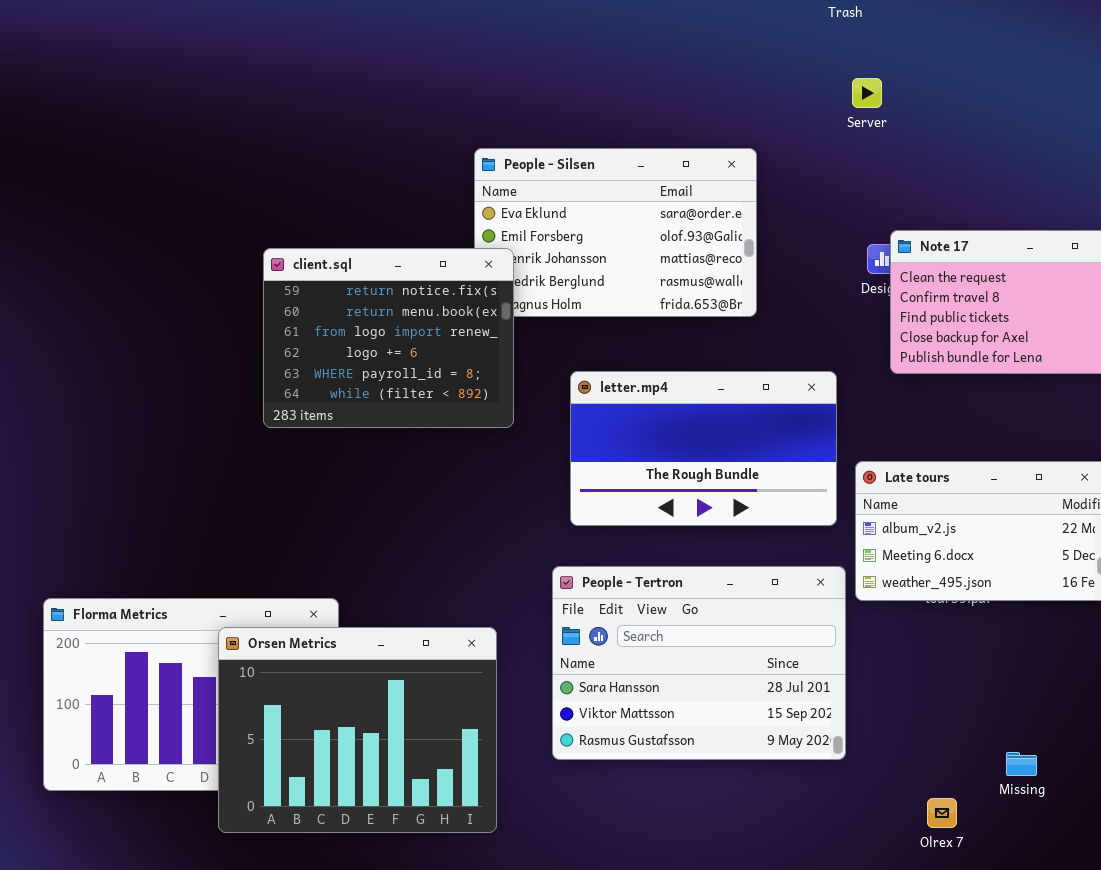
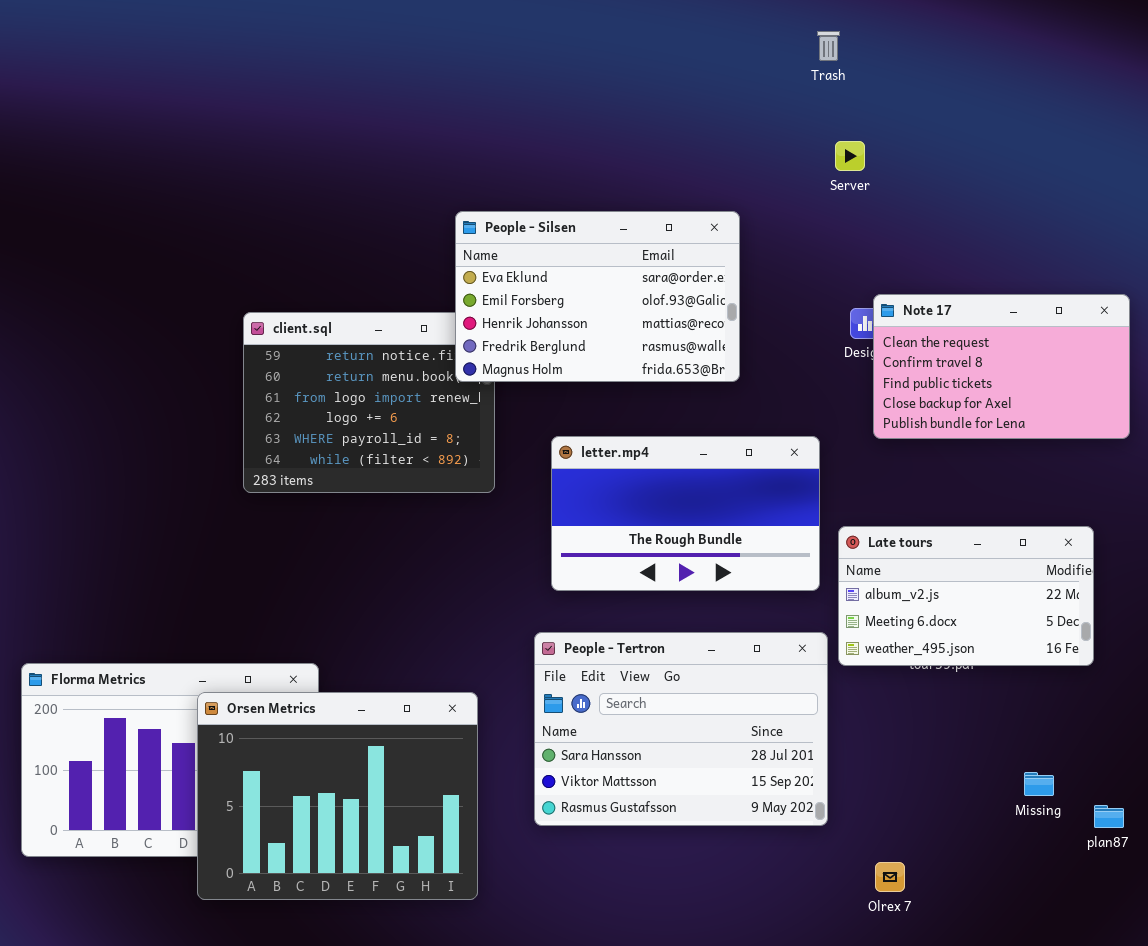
People - Silsen: [474,148,757,317] -> [455,211,740,382], raised
Missing: [1006,752,1037,776] -> [1024,772,1054,796], moved
Olrex 7: [927,798,957,828] -> [875,862,905,892], moved

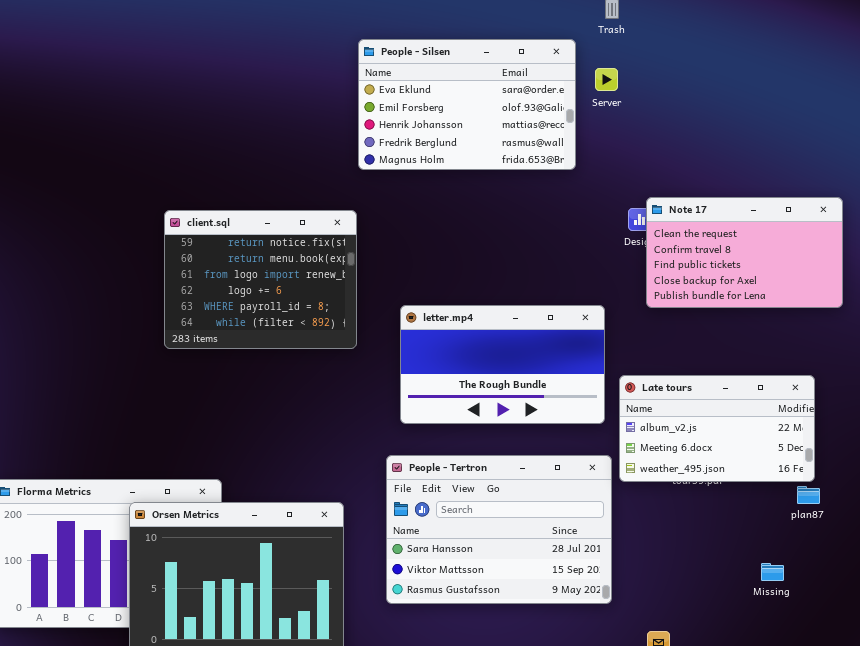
Server: [835,141,865,171] -> [595,68,618,91], moved
People - Silsen: [455,211,740,382] -> [358,39,576,170], moved
plan87: [1094,805,1124,828] -> [797,486,820,504], moved

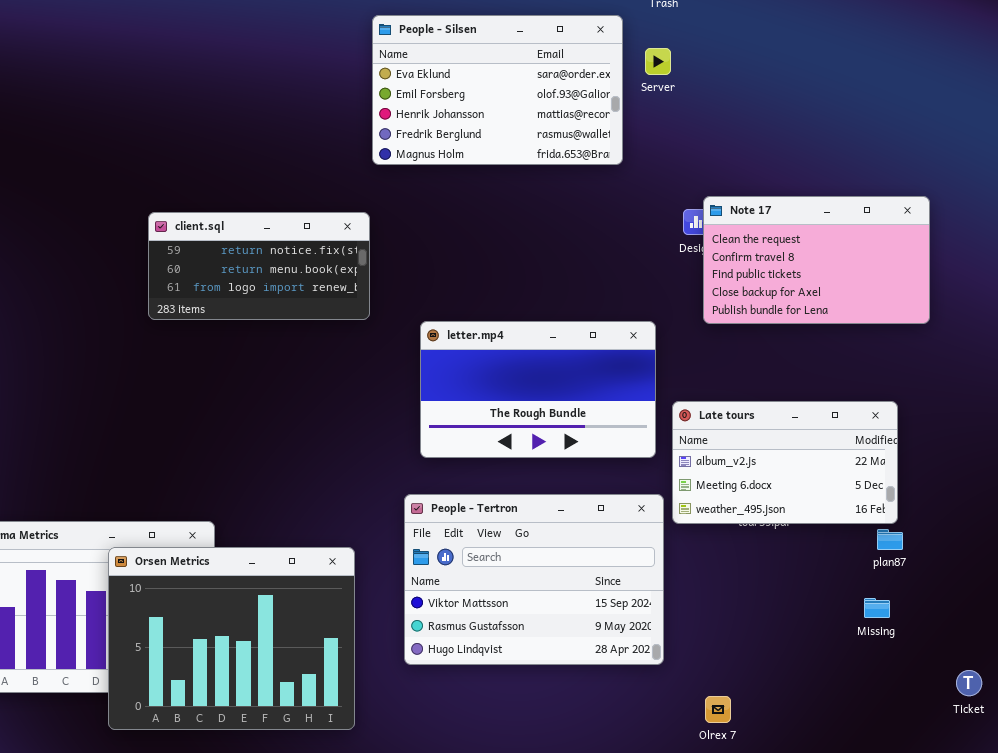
client.sql: [164,210,357,349] -> [148,212,370,320], resized
People - Tertron: [386,455,612,604] -> [404,494,664,665], scrolled down 1 row
Missing: [761,563,784,581] -> [864,598,890,618], moved

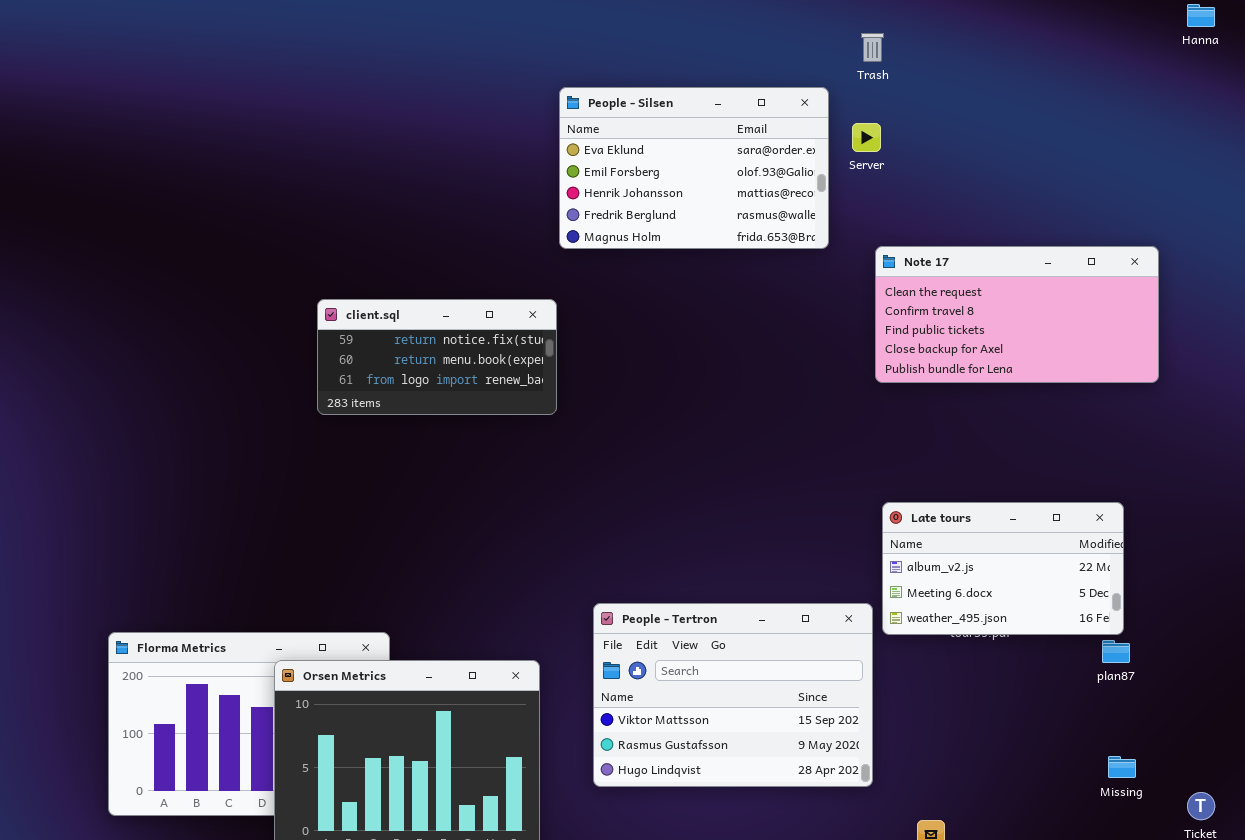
Note 17: [703,196,930,324] -> [875,246,1159,383], moved, resized
letter.mp4: [420,321,656,458] -> none, closed
Missing: [864,598,890,618] -> [1108,756,1136,778], moved

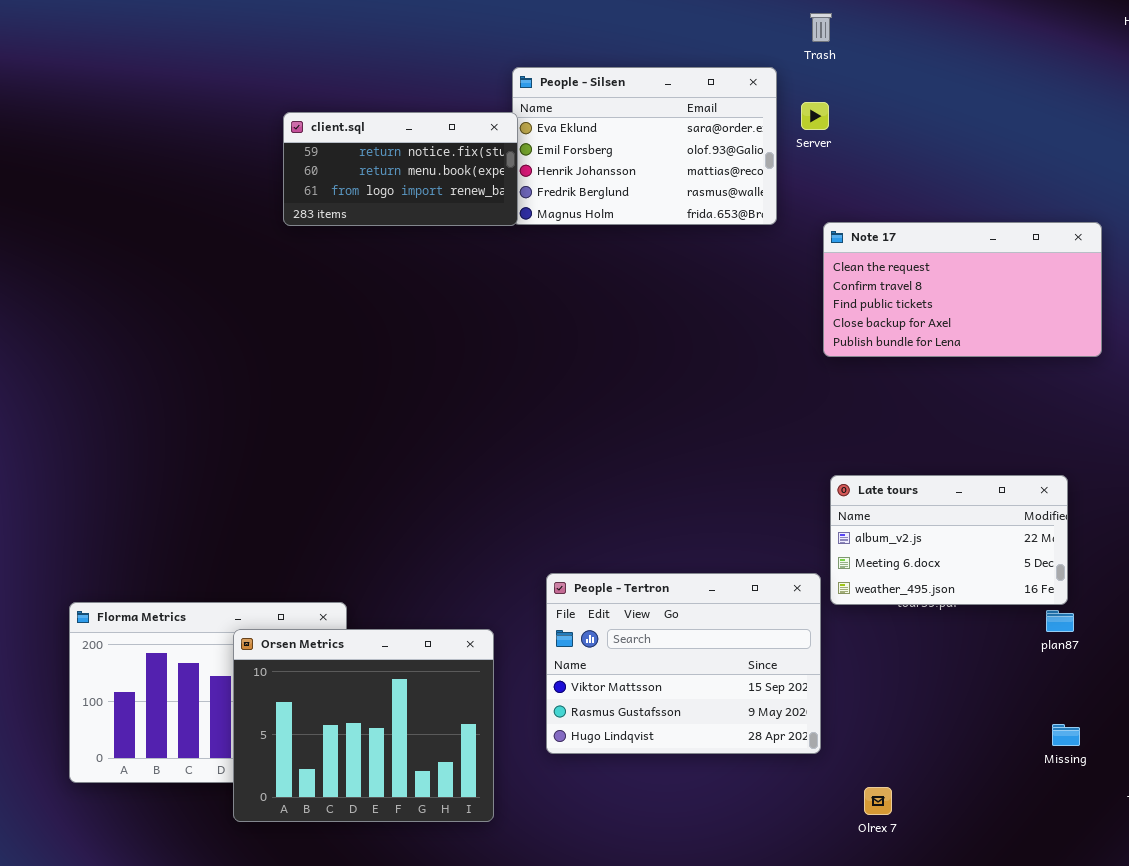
client.sql: [317,299,557,415] -> [283,112,518,226], moved

